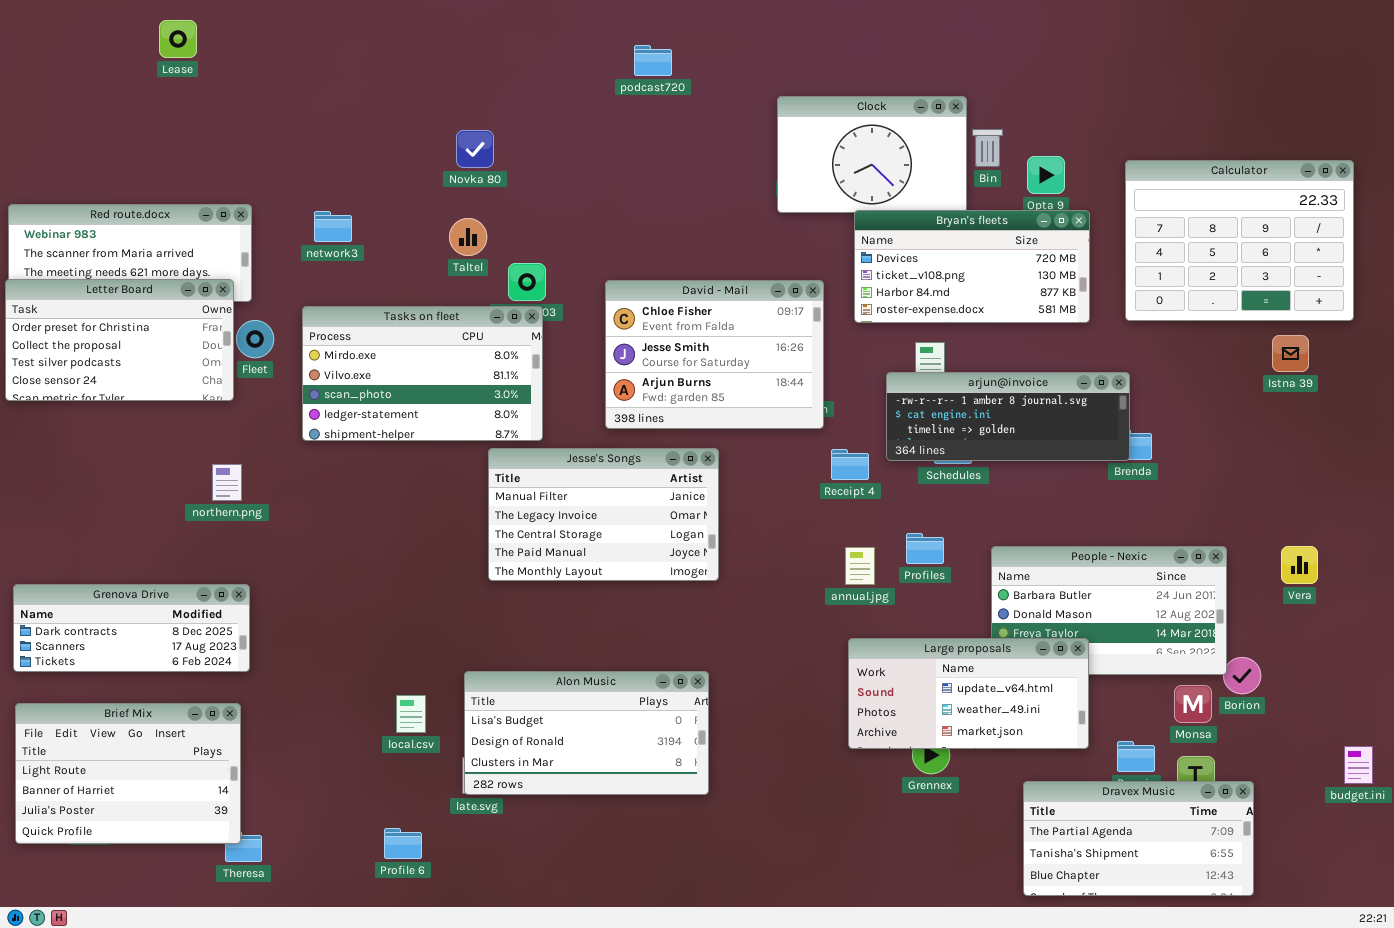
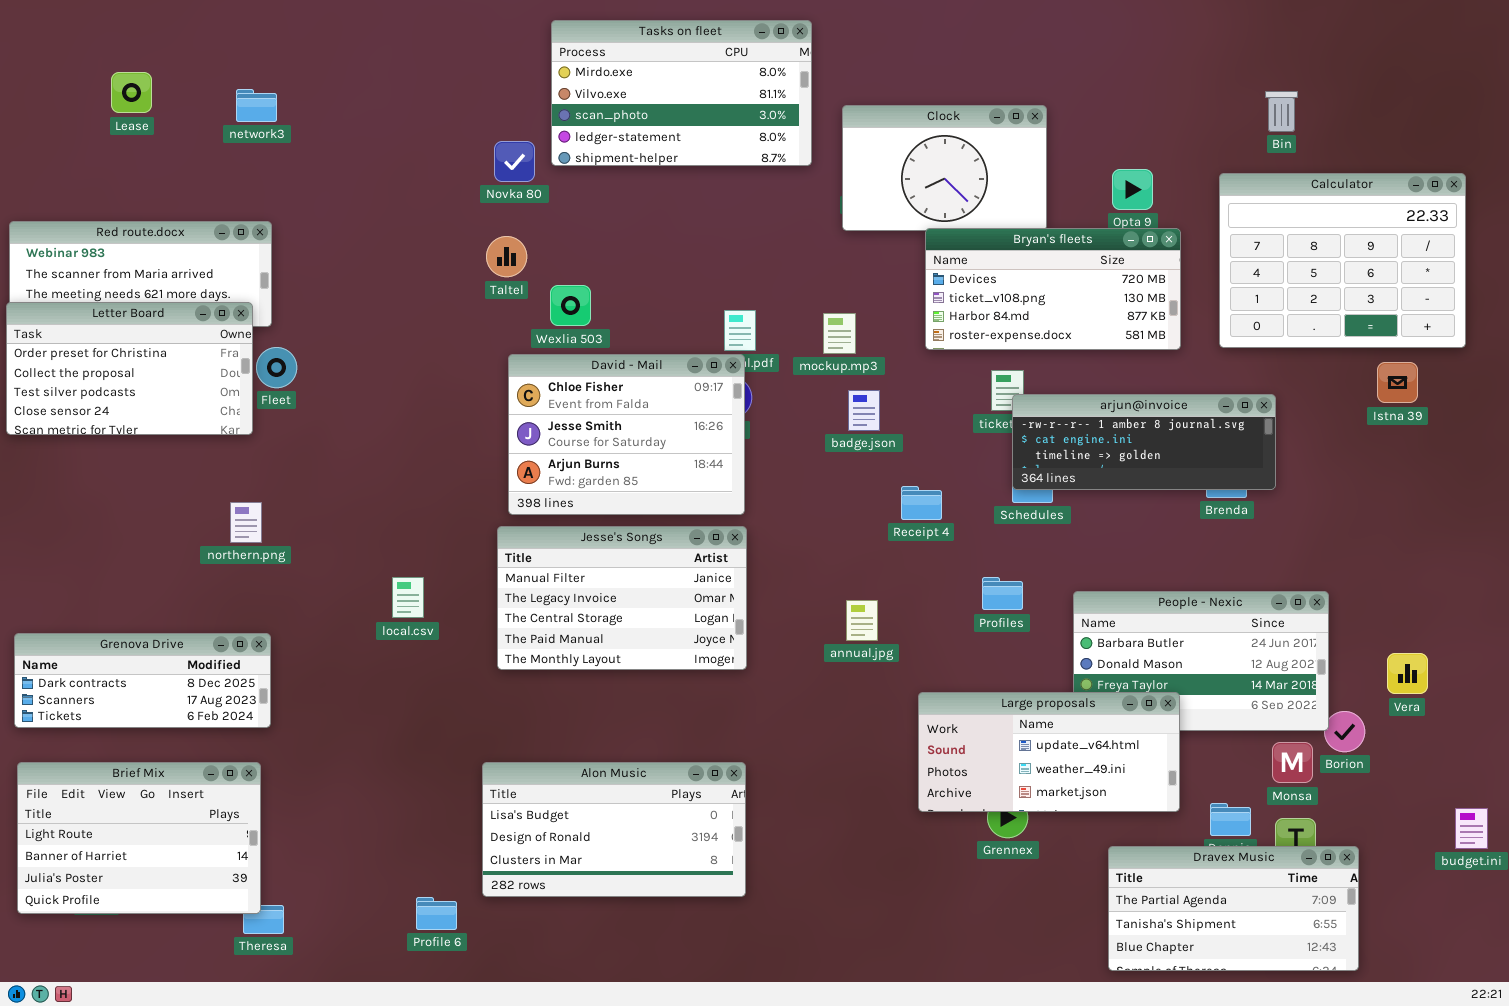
Lease: [159,20,197,58] -> [111,72,152,113], moved
Bin: [972,129,1003,167] -> [1265,91,1298,132], moved
network3: [314,211,352,242] -> [236,89,277,122], moved
David - Mail: [605,280,824,429] -> [508,354,745,515], moved
Tasks on fleet: [302,306,543,441] -> [551,20,812,166], moved
arjun@invoice: [886,372,1130,461] -> [1012,394,1276,490], moved
Jesse's Songs: [488,448,719,581] -> [497,526,747,670], moved
Vera: [1281,546,1318,584] -> [1387,653,1428,694], moved
annual.jpg: [845,547,875,585] -> [846,600,878,641], moved
Alon Music: [464,671,709,795] -> [482,762,746,897], moved
local.csv: [396,695,426,733] -> [392,577,424,618], moved

